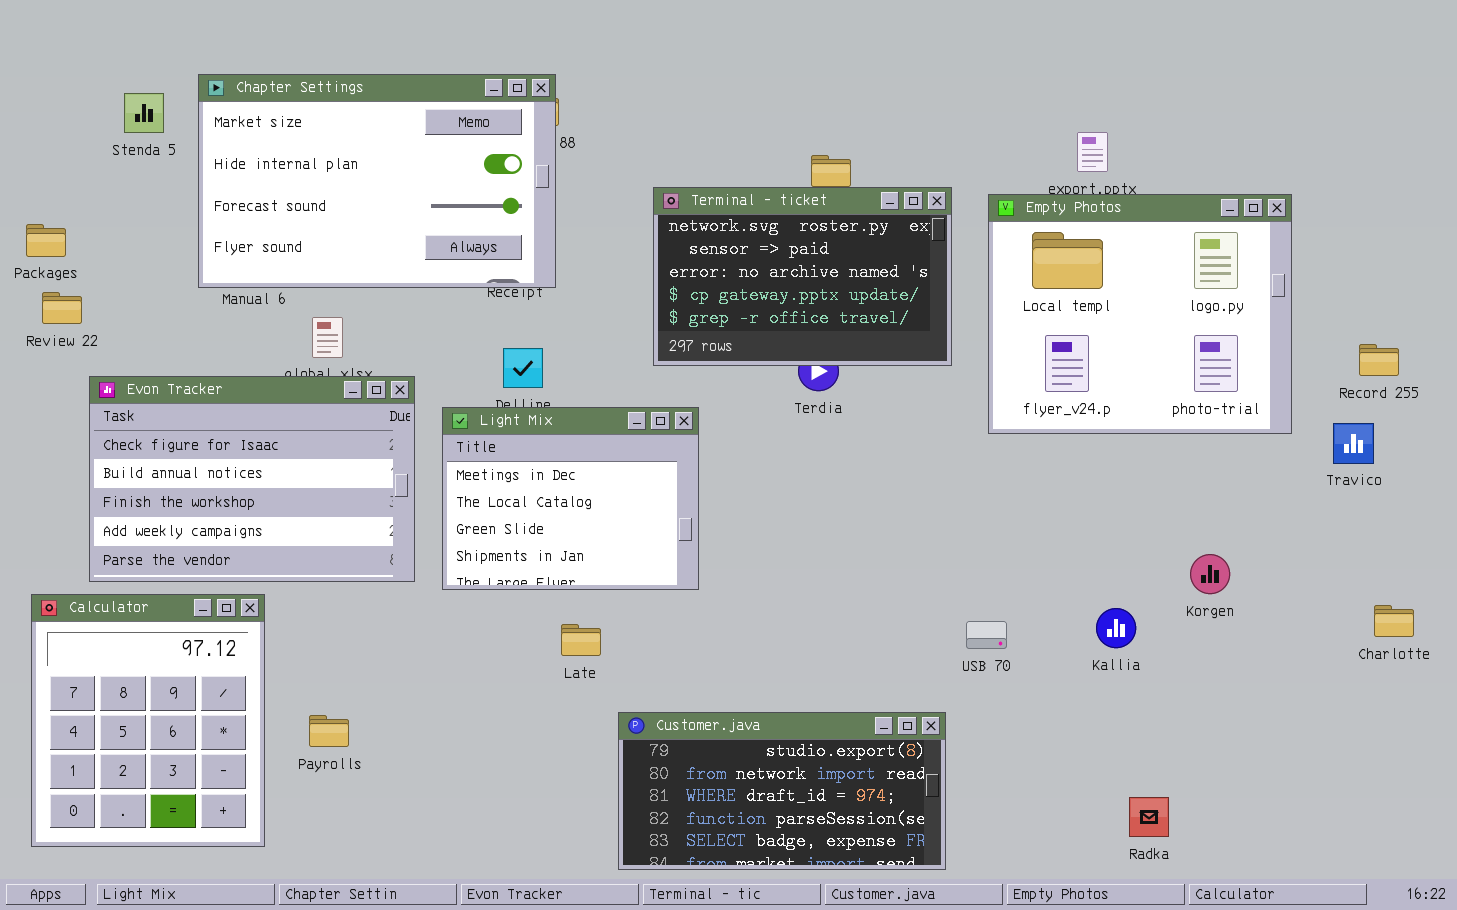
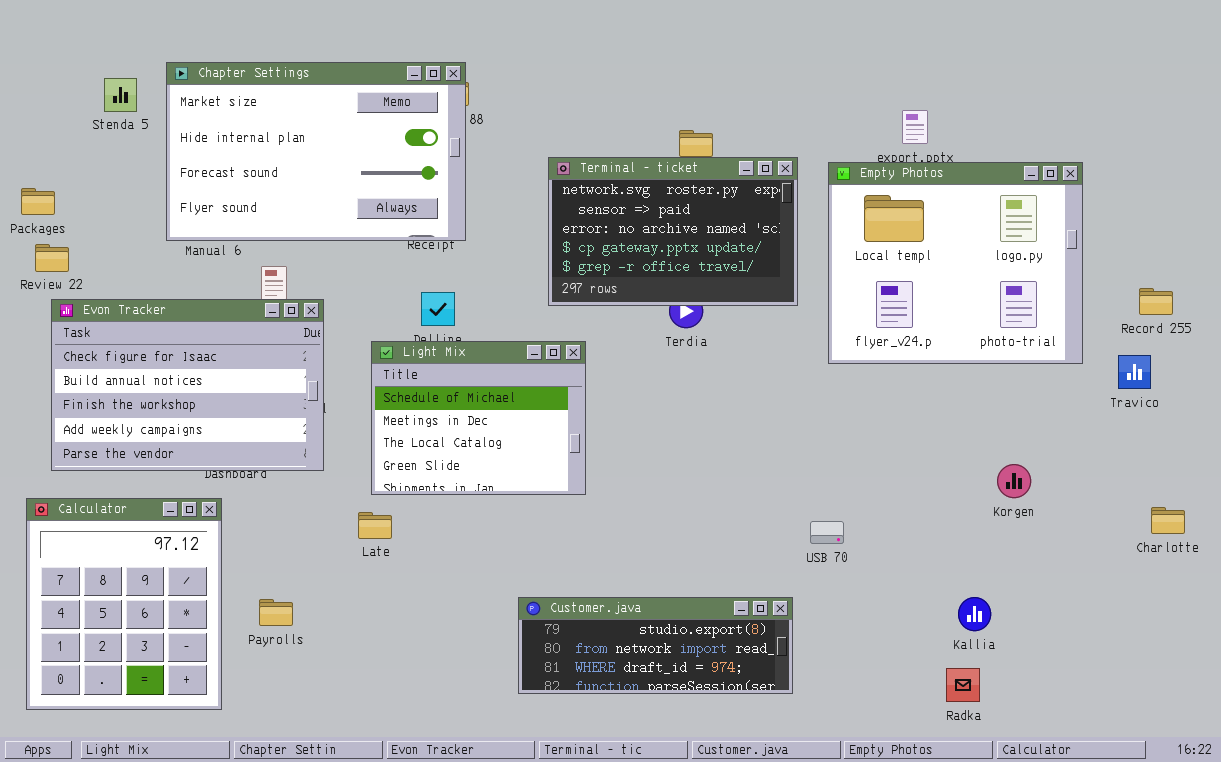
Evon Tracker: [89,376,415,582] -> [51,299,324,471], moved
Light Mix: [442,407,699,590] -> [371,341,586,495], scrolled up 1 row
Kallia: [1096,608,1136,648] -> [958,597,991,631], moved
Late: [561,624,601,656] -> [358,512,392,539], moved
Customer.java: [618,712,946,870] -> [518,597,793,694], resized

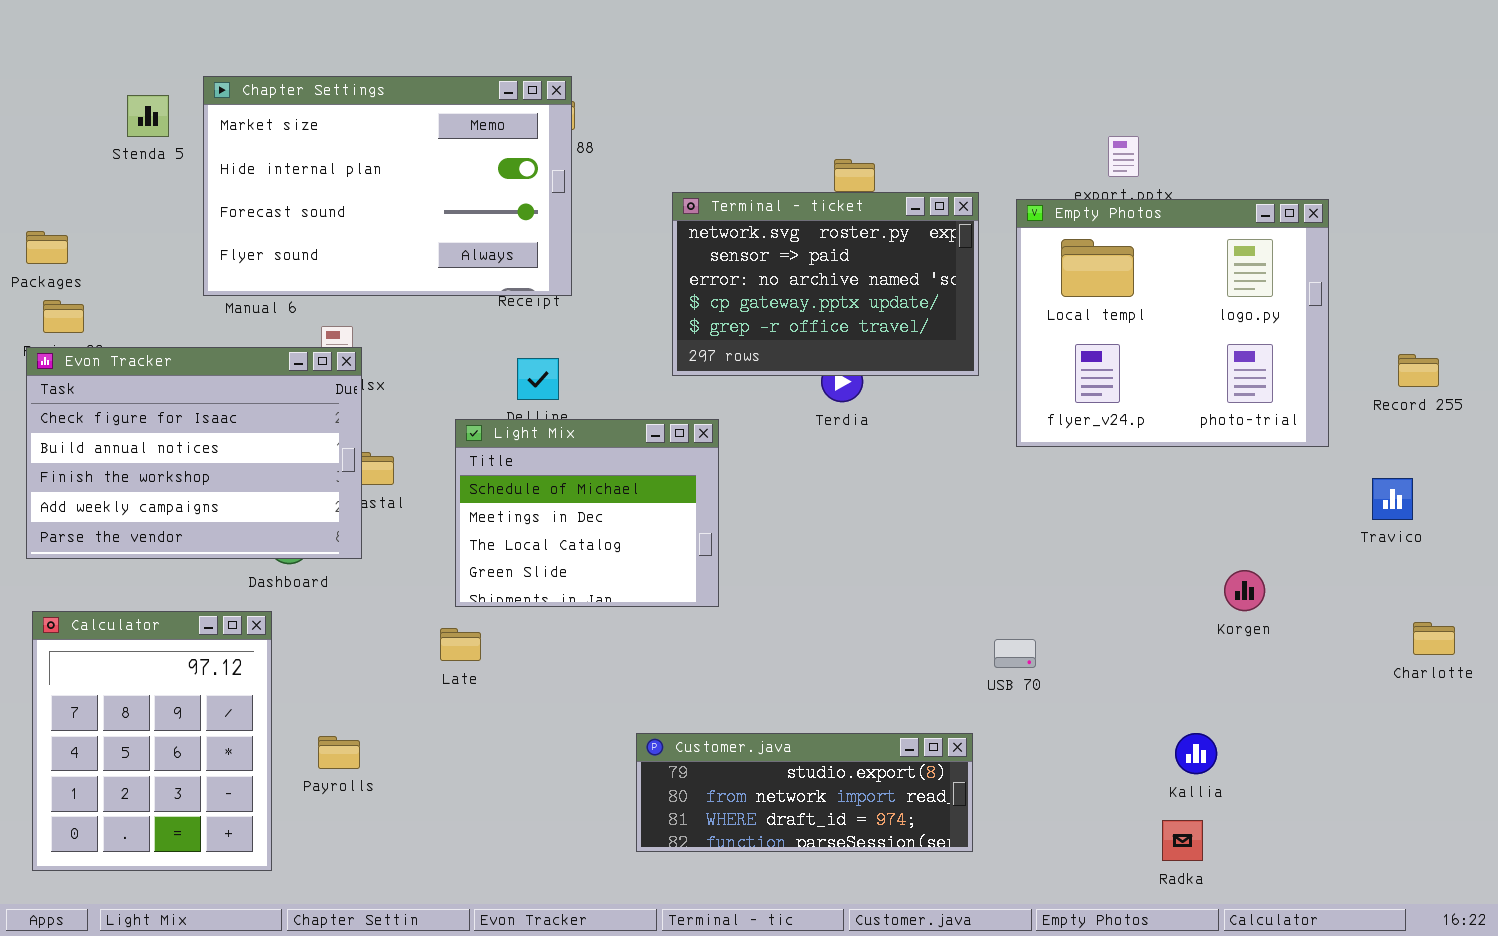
Evon Tracker: [51,299,324,471] -> [26,347,362,559], moved
Travico: [1118,355,1151,389] -> [1372,478,1413,520], moved

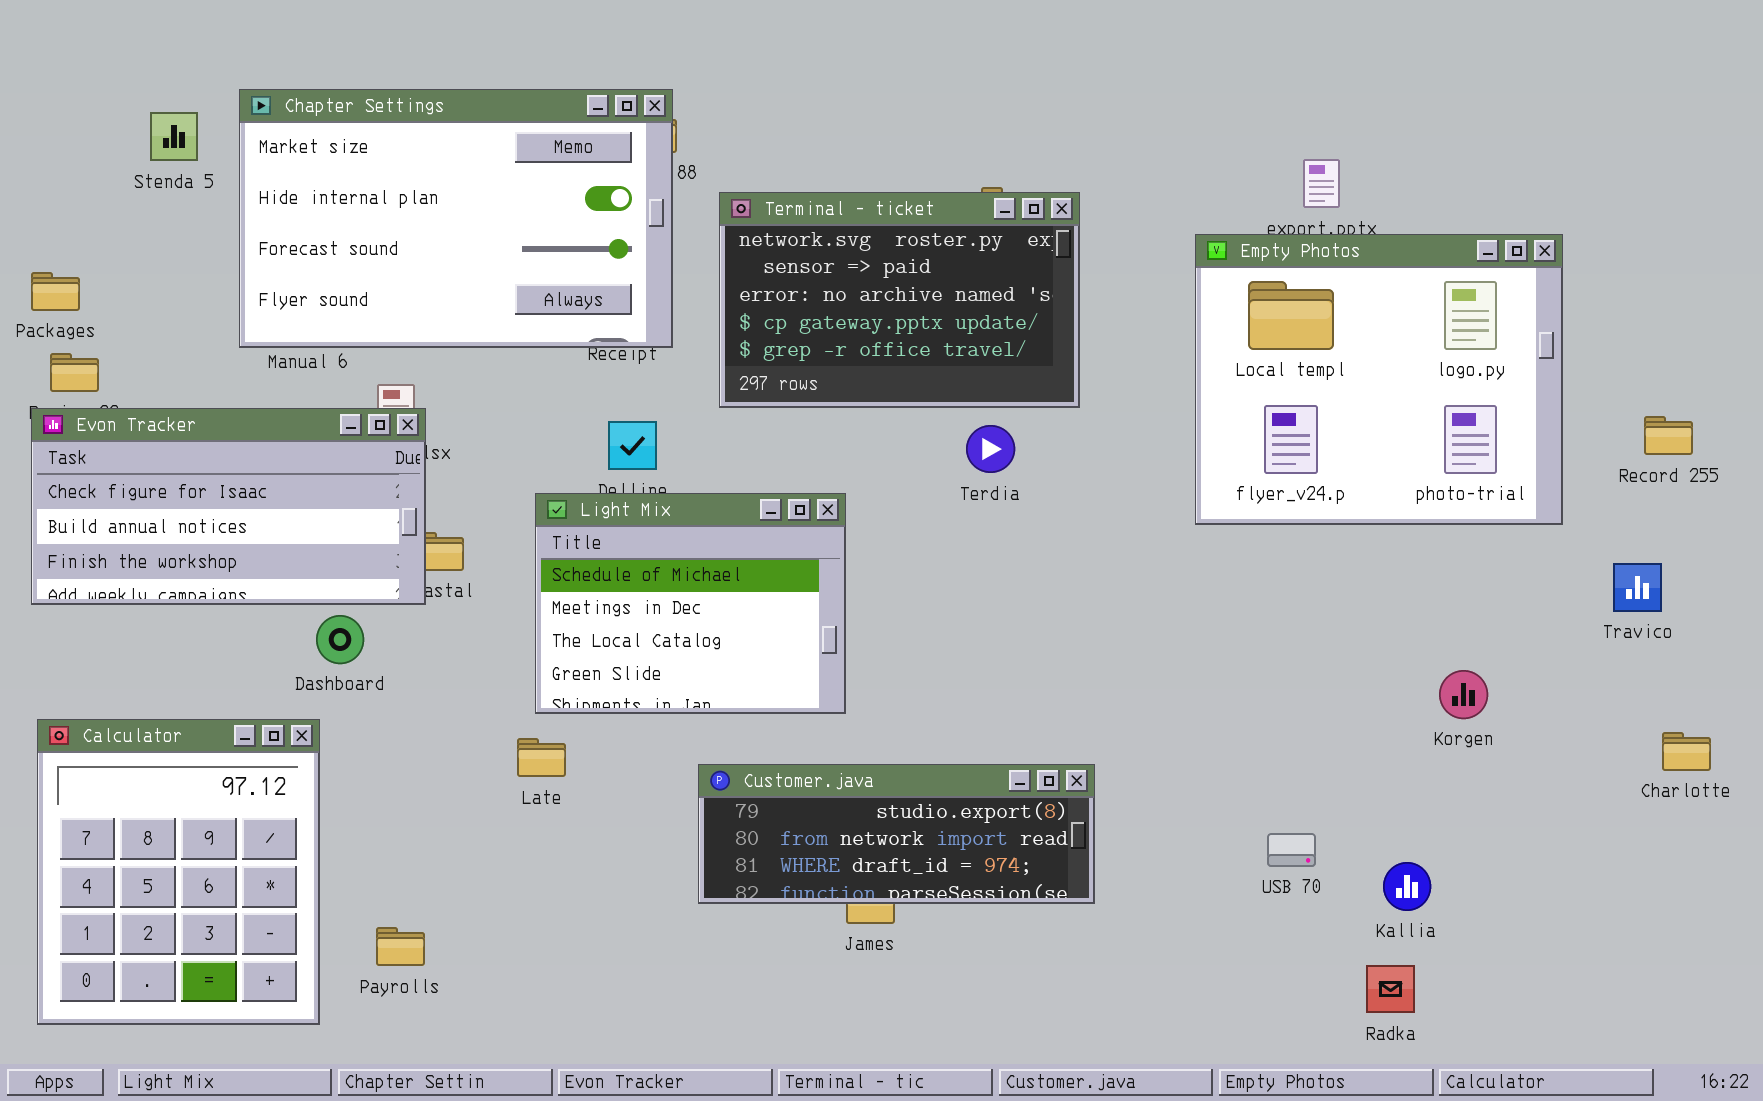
Terminal - ticket: [672,192,979,376] -> [719,192,1080,408], moved
Evon Tracker: [26,347,362,559] -> [31,408,426,605], resized
USB 70: [994,639,1036,668] -> [1267,833,1316,867], moved
Customer.java: [636,733,973,852] -> [698,764,1095,904], moved
Payrolls: [318,736,360,769] -> [376,927,425,966], moved

